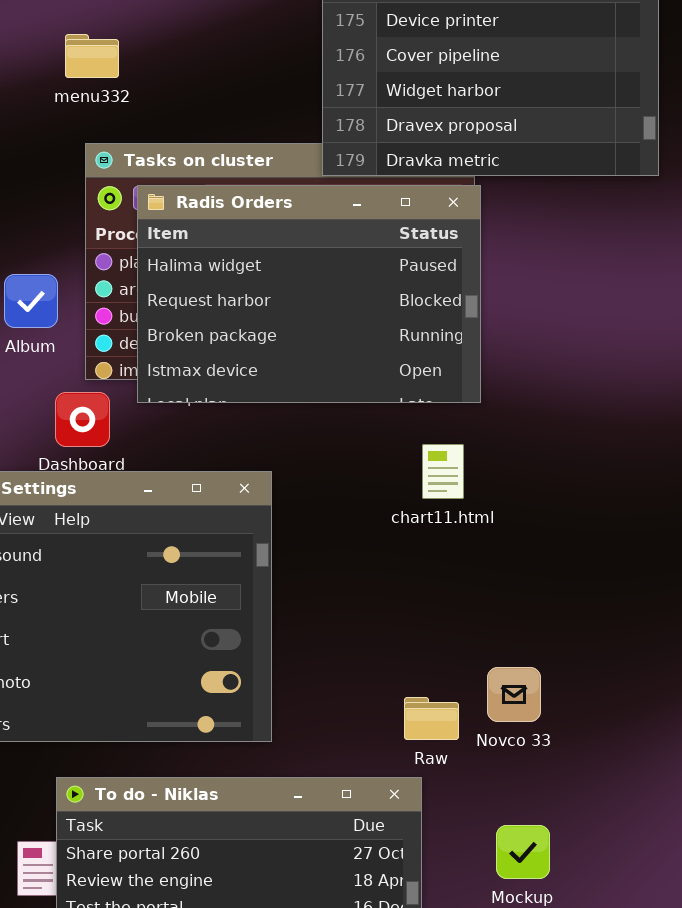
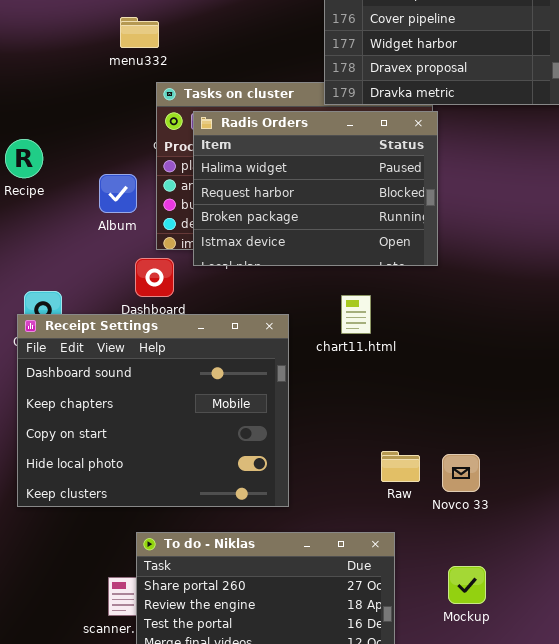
menu332: [65,34,119,78] -> [120,17,159,48], moved
chart11.html: [422,444,464,499] -> [341,295,371,334], moved
Raw: [404,697,459,740] -> [381,451,420,482], moved

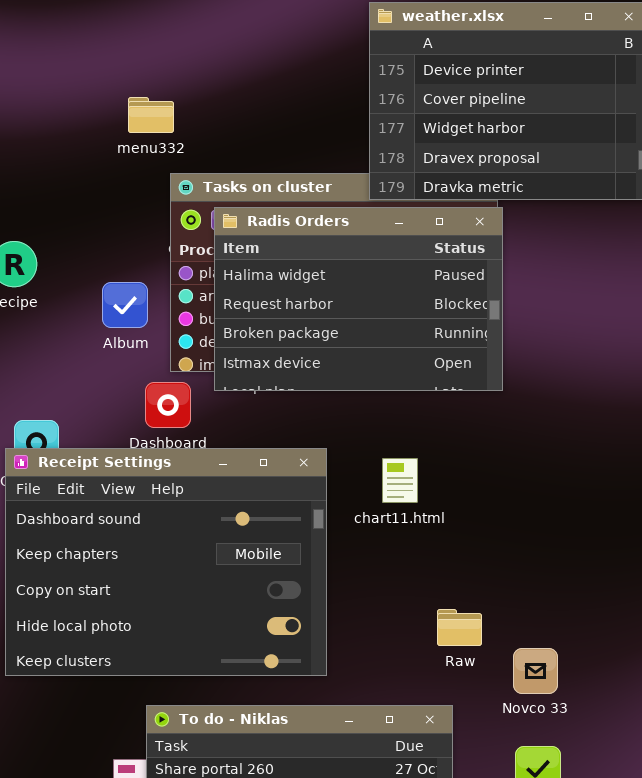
chart11.html: [341,295,371,334] -> [382,458,418,503], moved
Novco 33: [442,454,480,492] -> [513,648,558,694], moved

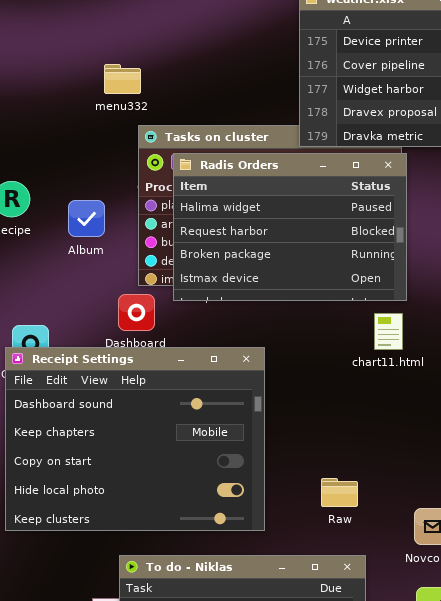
Album: [102,282,148,328] -> [68,200,105,237], moved
chart11.html: [382,458,418,503] -> [374,313,403,350], moved
Raw: [437,609,482,646] -> [321,478,358,507], moved

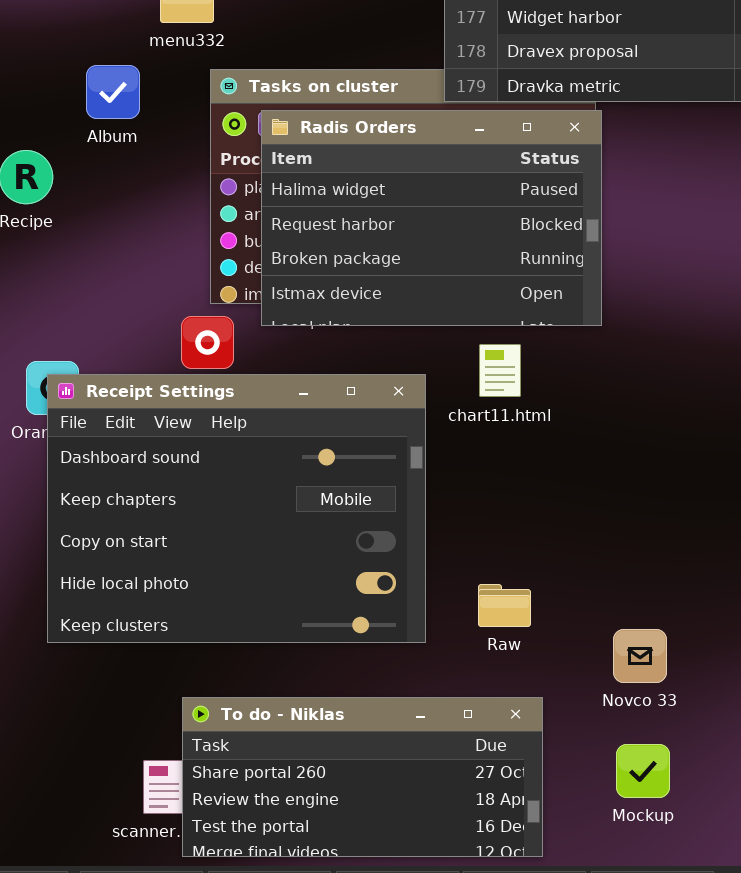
Album: [68,200,105,237] -> [86,65,140,119], moved
chart11.html: [374,313,403,350] -> [479,344,521,397], moved
Receipt Settings: [5,347,265,531] -> [47,374,426,643], moved

